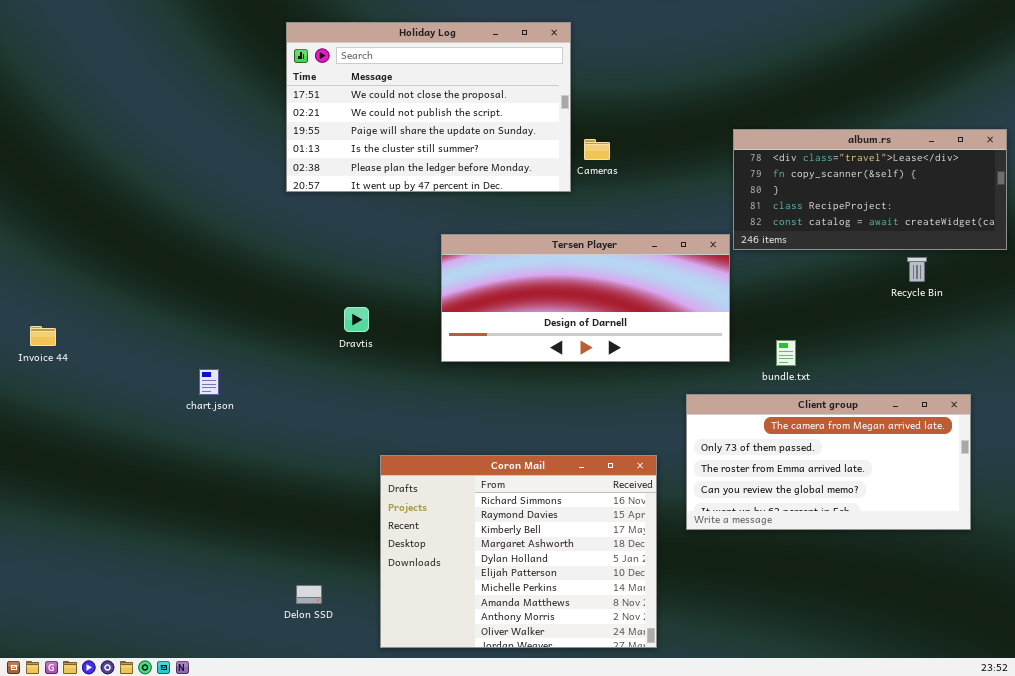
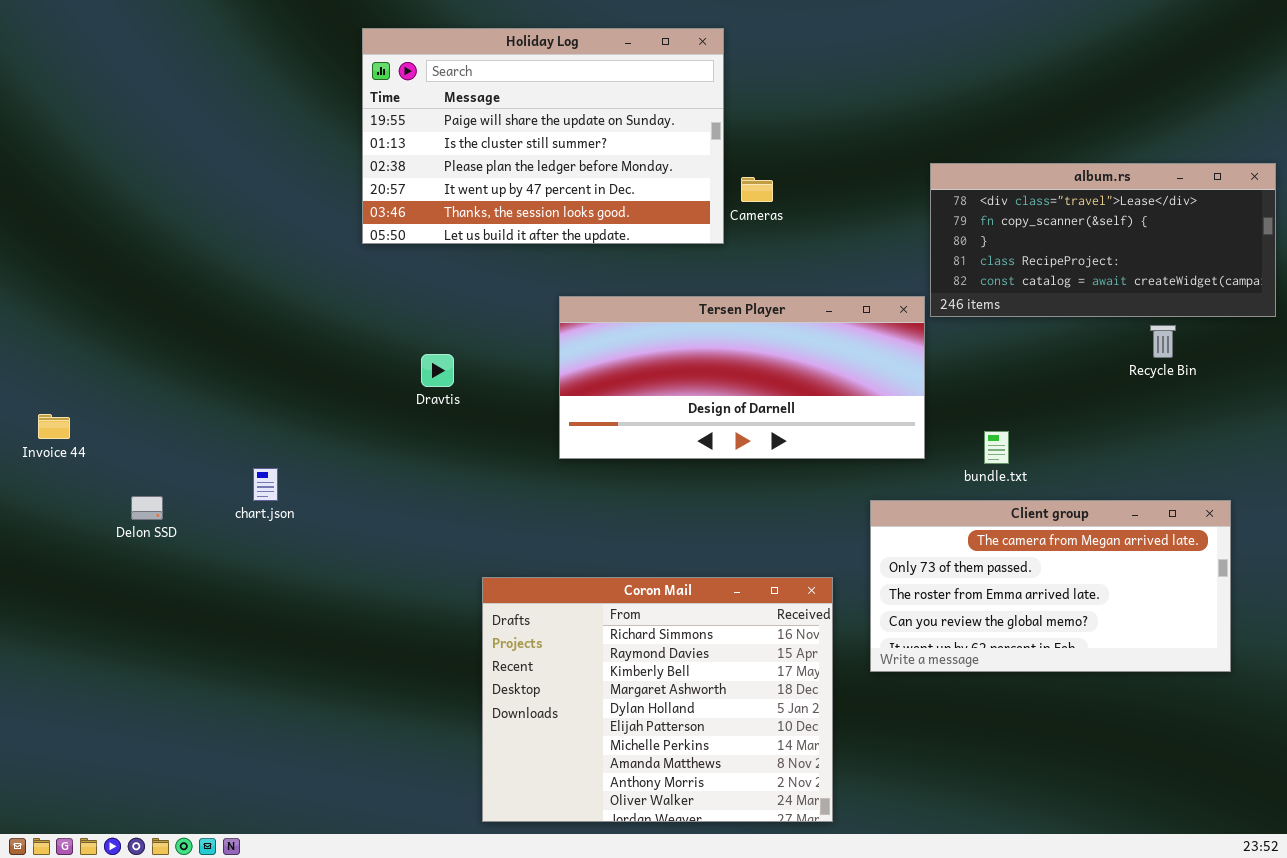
Holiday Log: [286,22,571,192] -> [362,28,724,244], scrolled down 2 rows
Dravtis: [344,307,369,332] -> [421,354,454,387], moved
Delon SSD: [296,585,322,604] -> [131,496,163,520], moved

